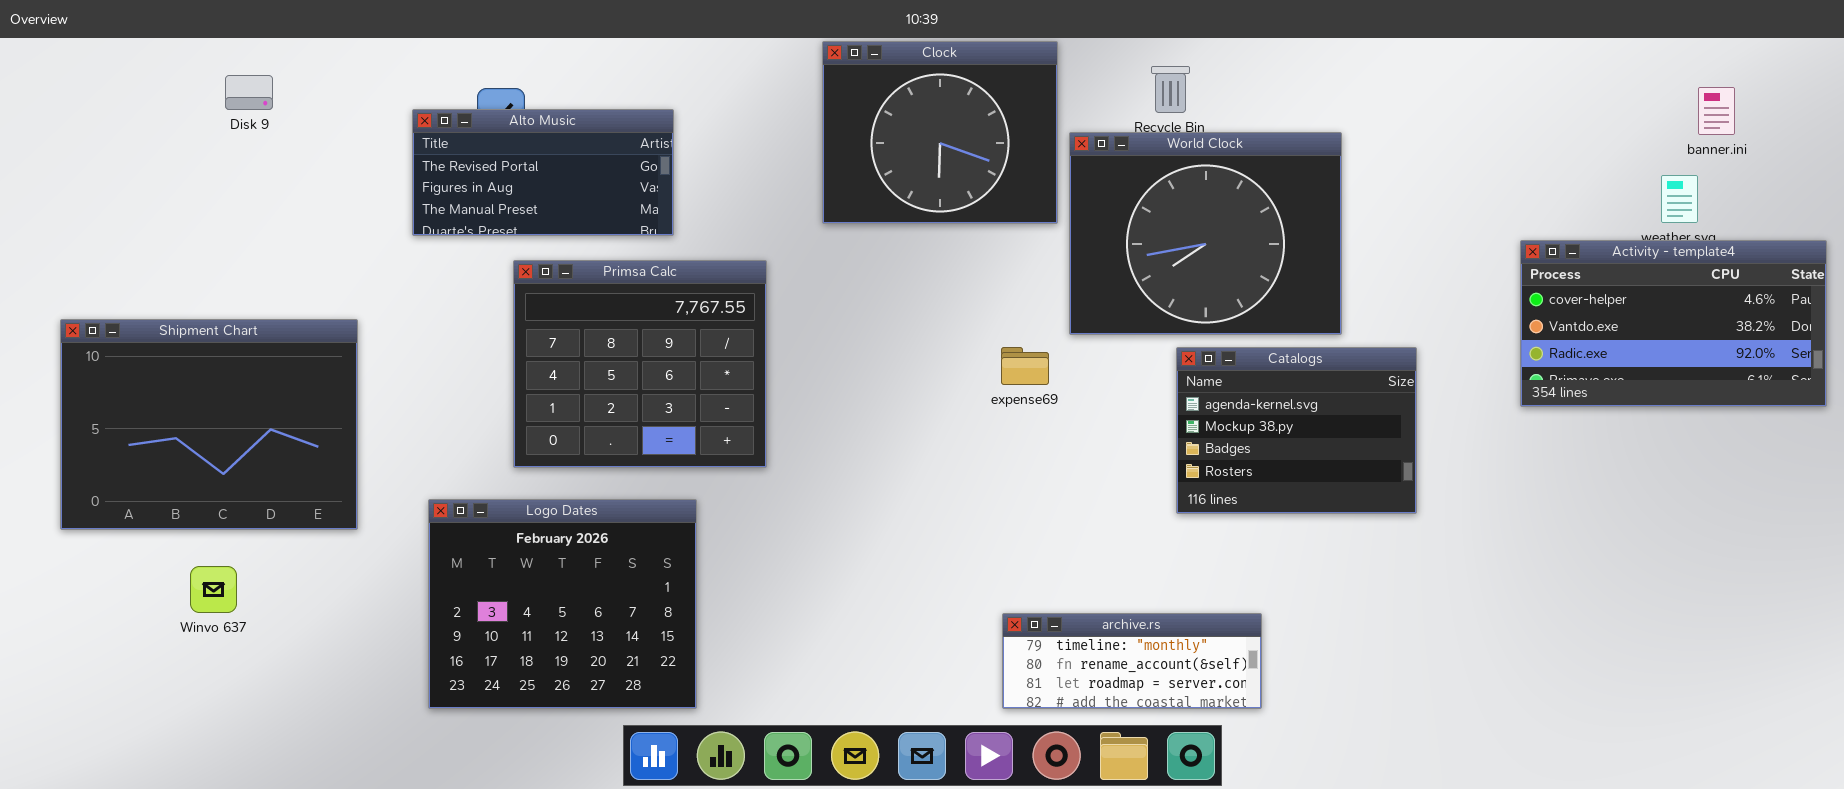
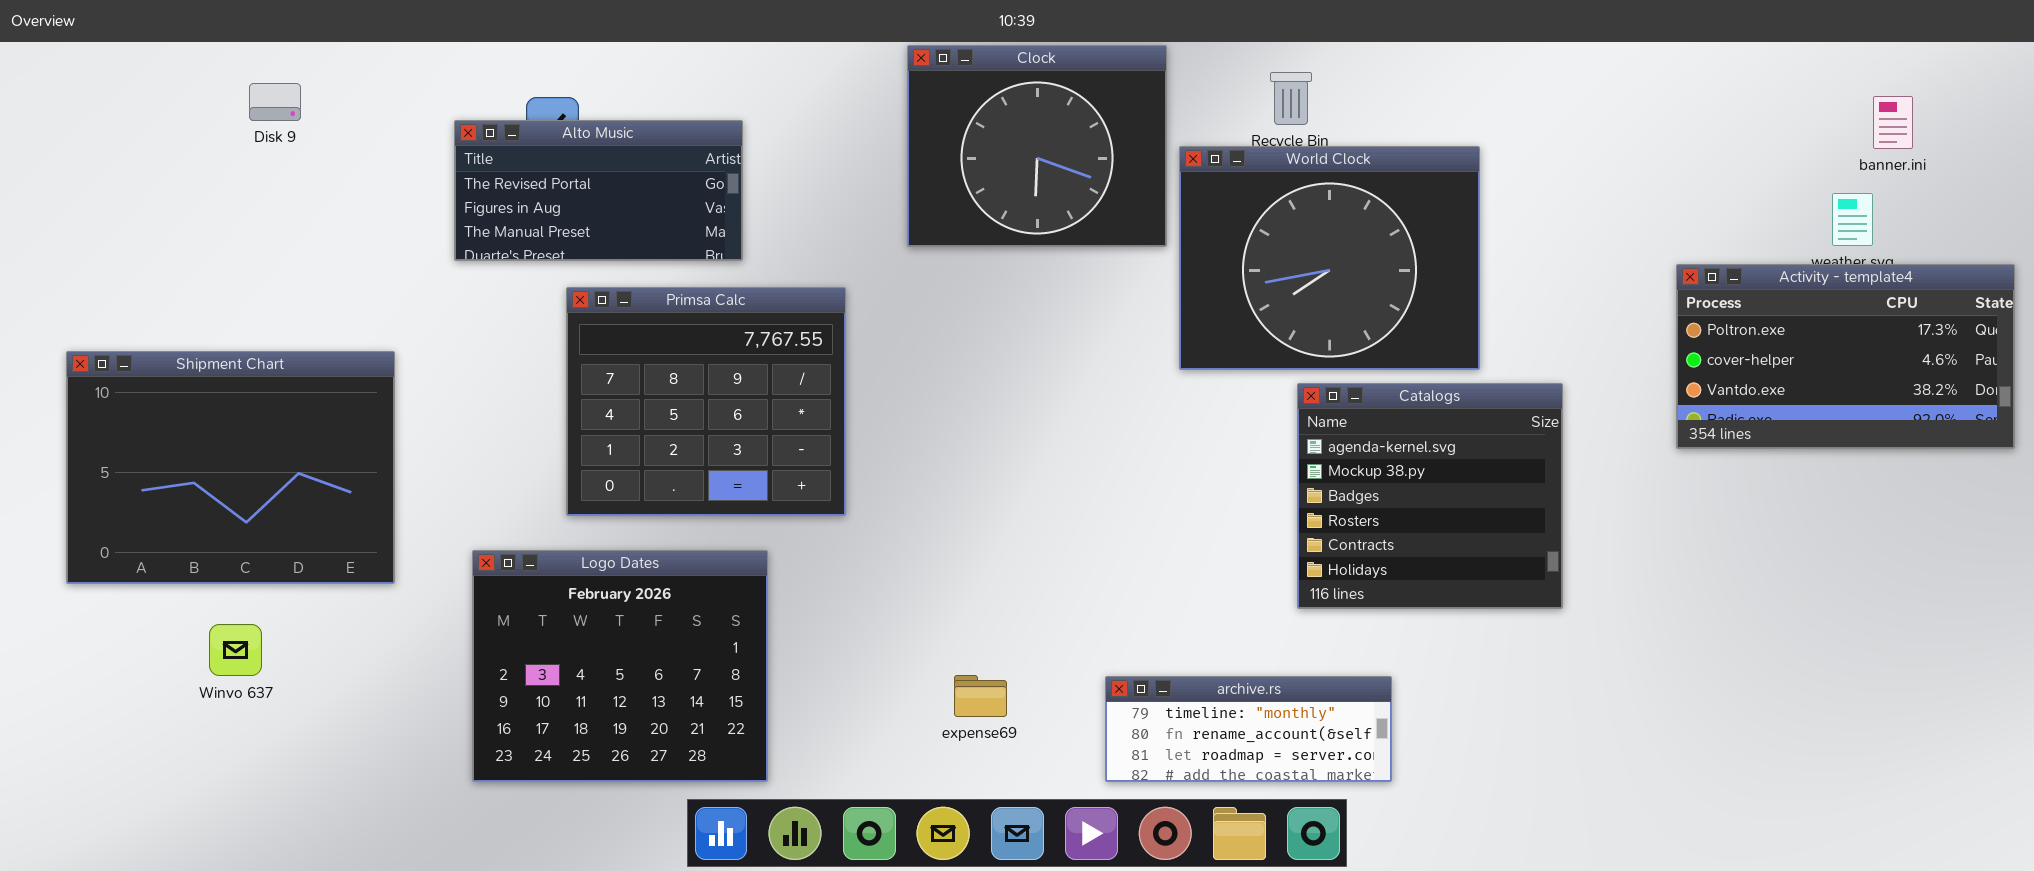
Activity - template4: [1520,240,1827,407] -> [1676,264,2015,449], scrolled up 1 row
expense69: [1001,347,1049,385] -> [954,675,1007,717], moved
Catalogs: [1176,347,1417,514] -> [1297,383,1563,609], resized

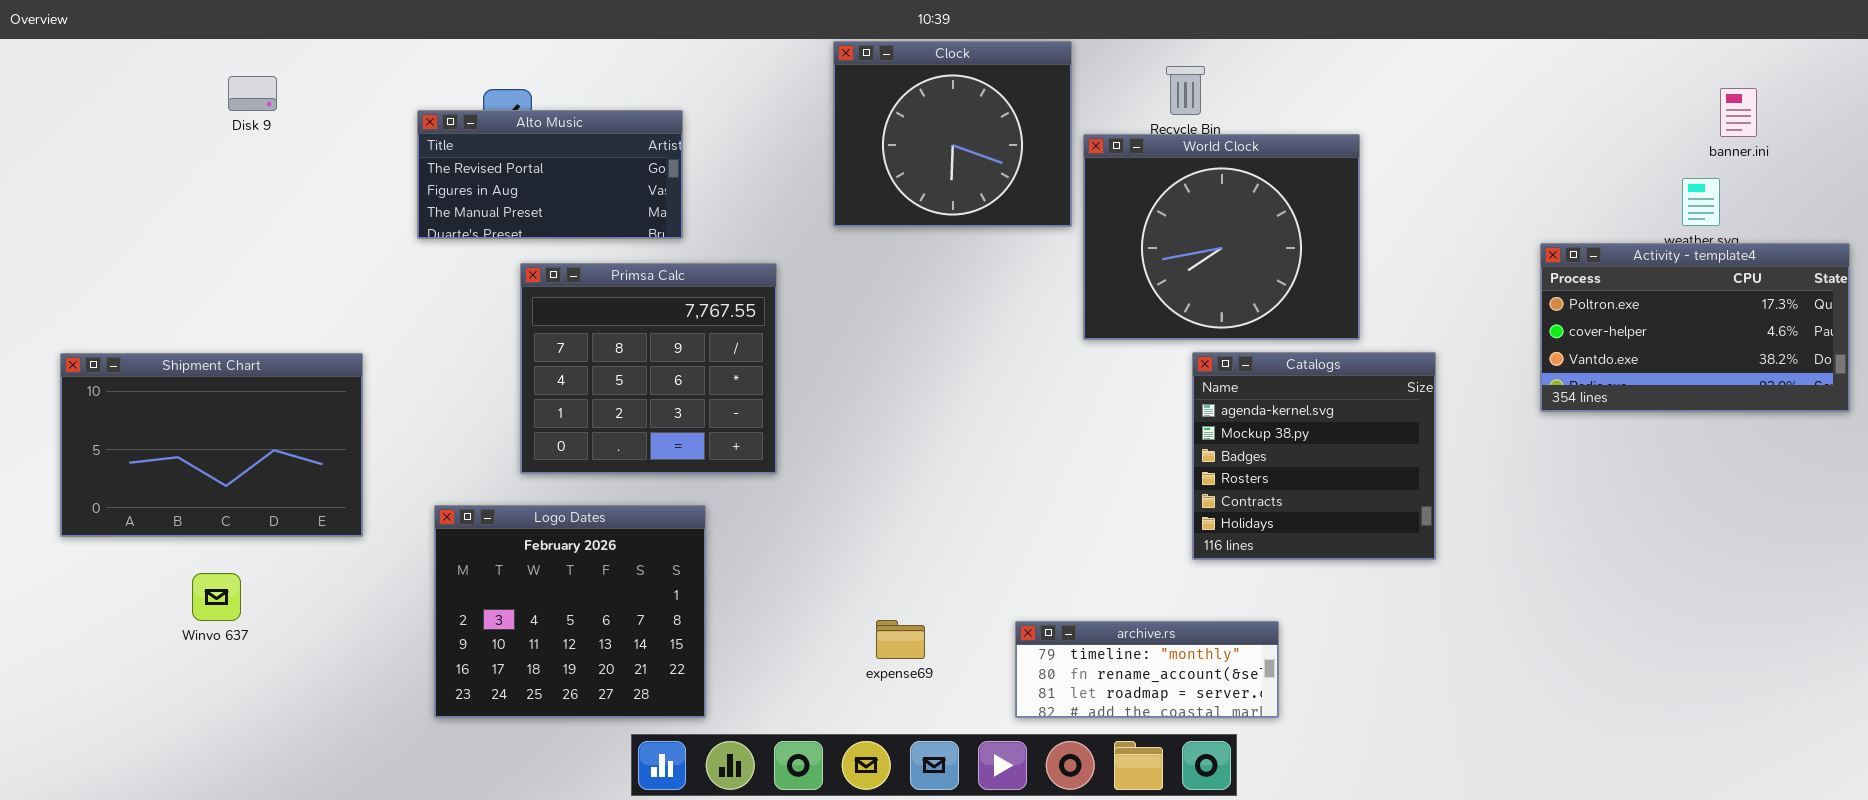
Shipment Chart: [66,351,395,584] -> [60,353,363,537], resized

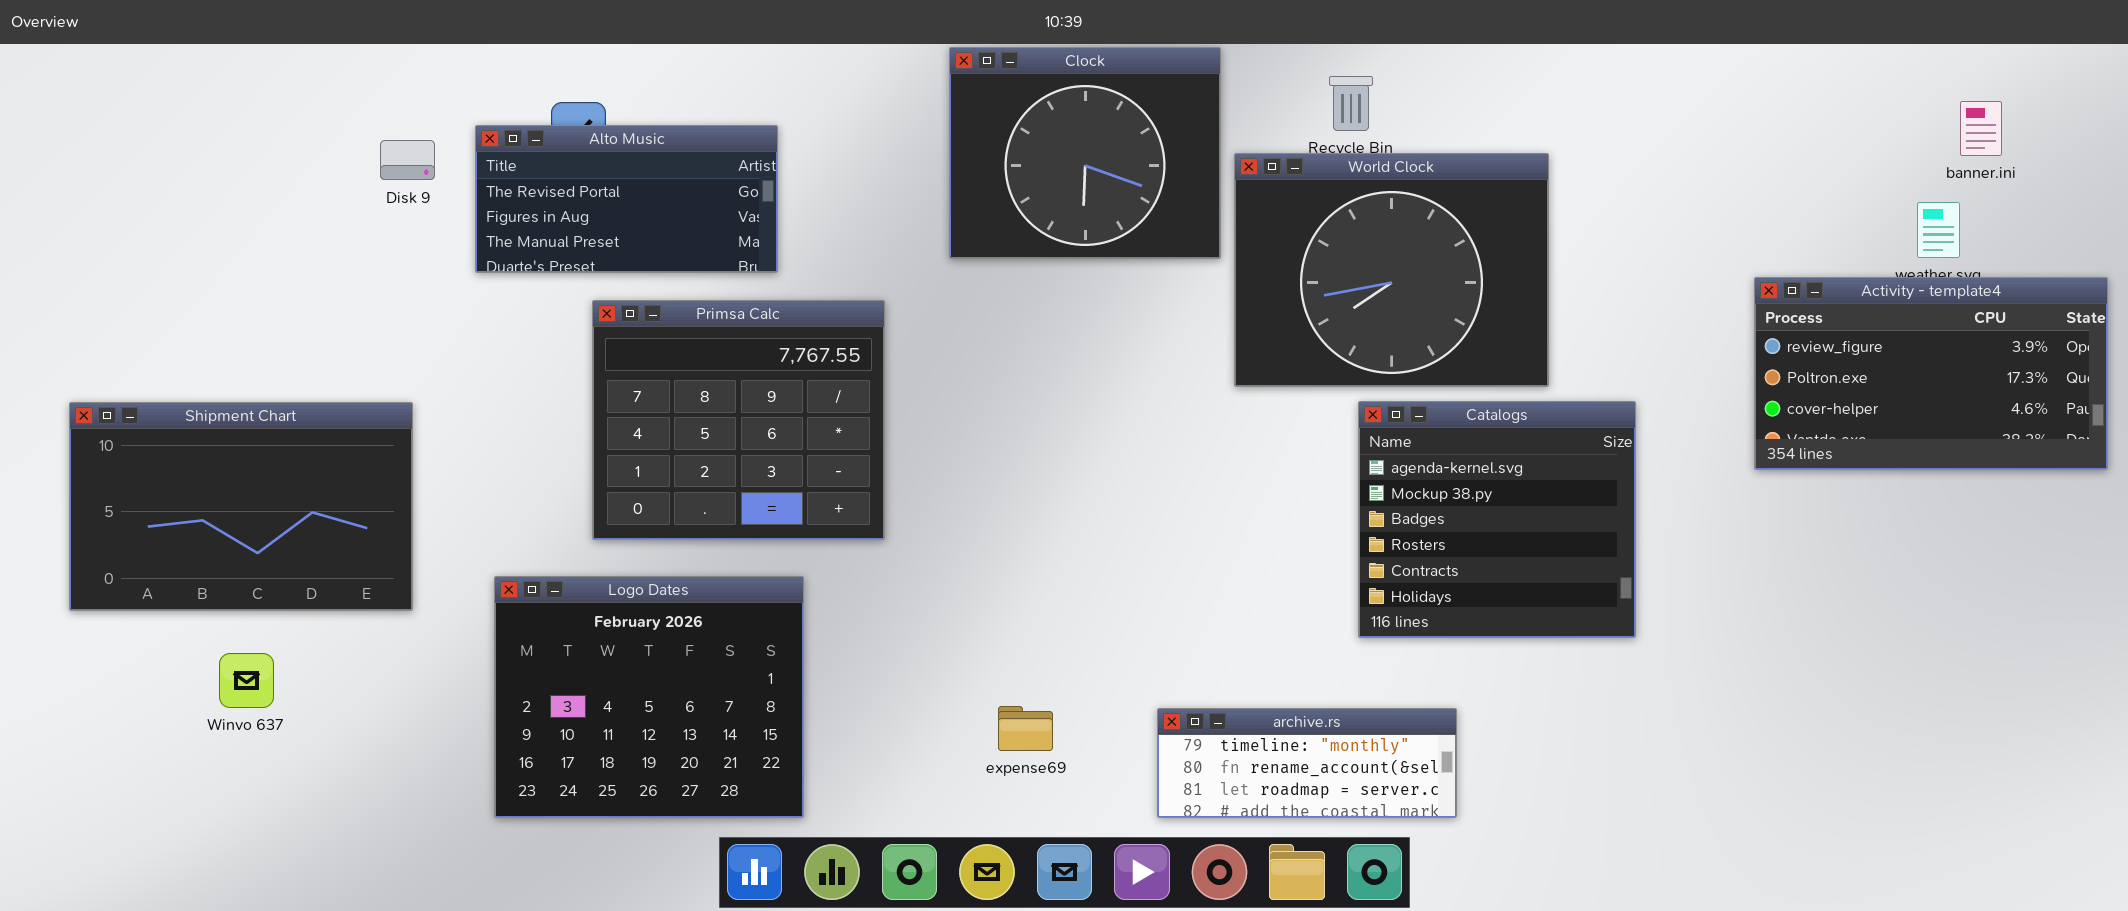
Disk 9: [228,76,277,111] -> [380,140,435,180], moved
Activity - template4: [1540,243,1850,412] -> [1754,277,2108,470], scrolled up 1 row

